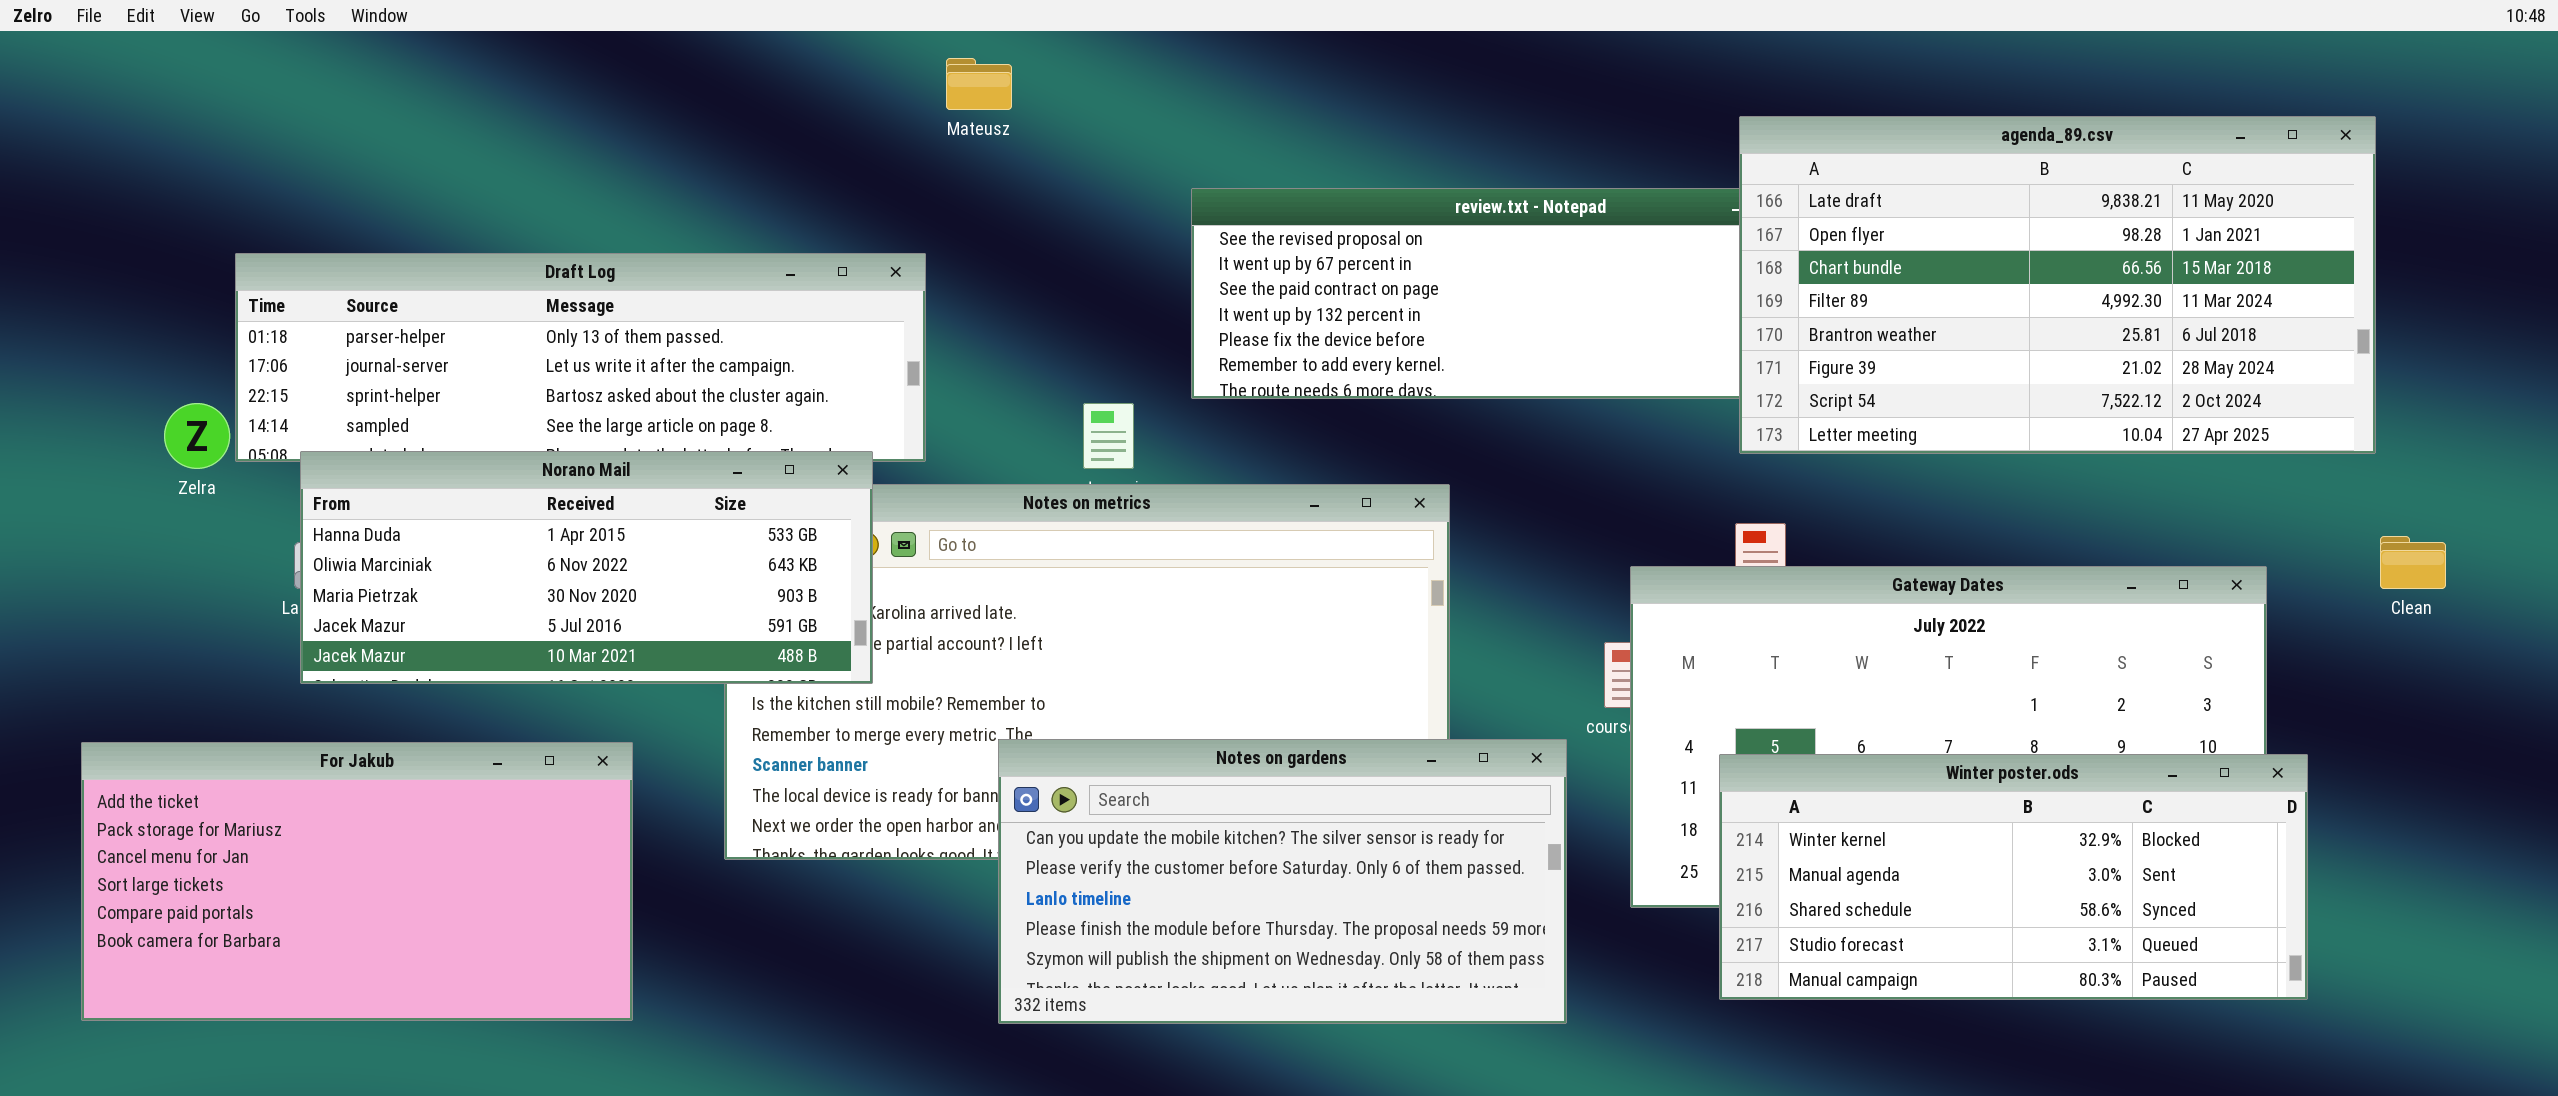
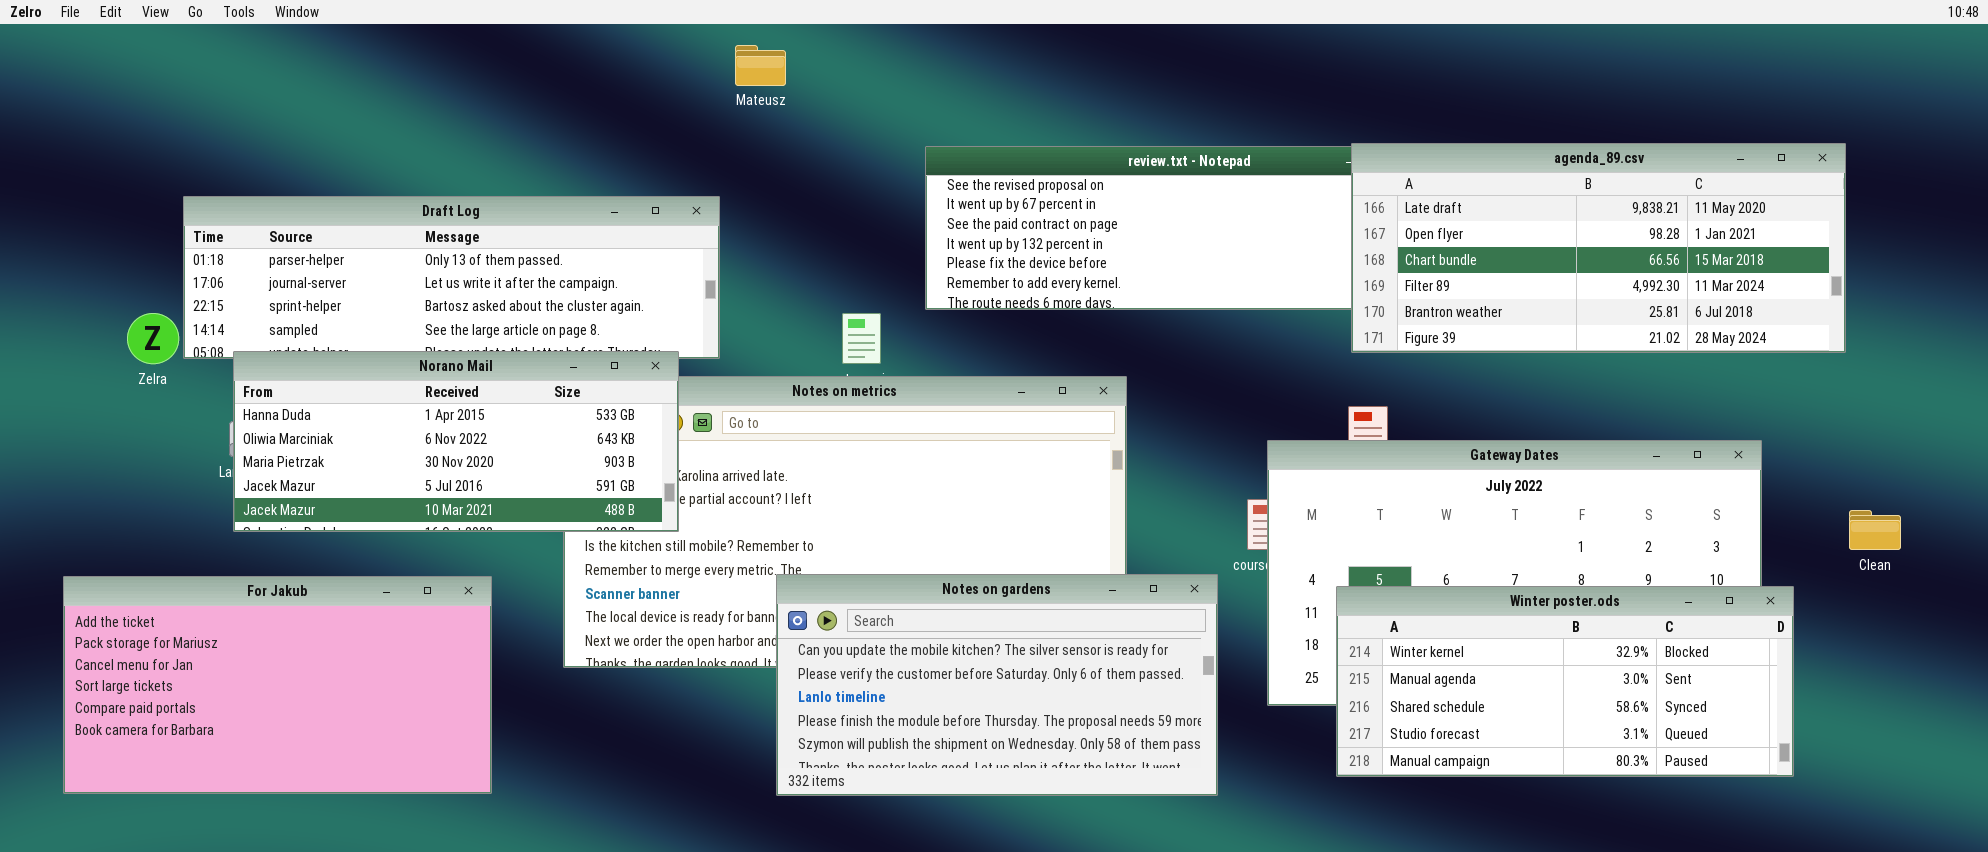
agenda_89.csv: [1739,116,2376,454] -> [1351,143,1846,353], resized
Clean: [2380,536,2446,589] -> [1849,510,1901,550], moved

